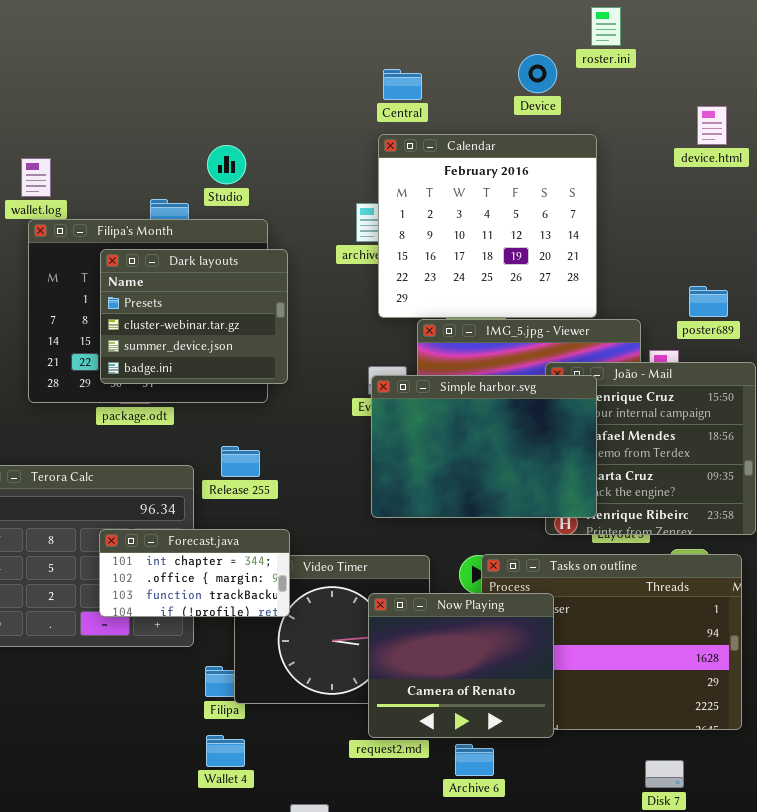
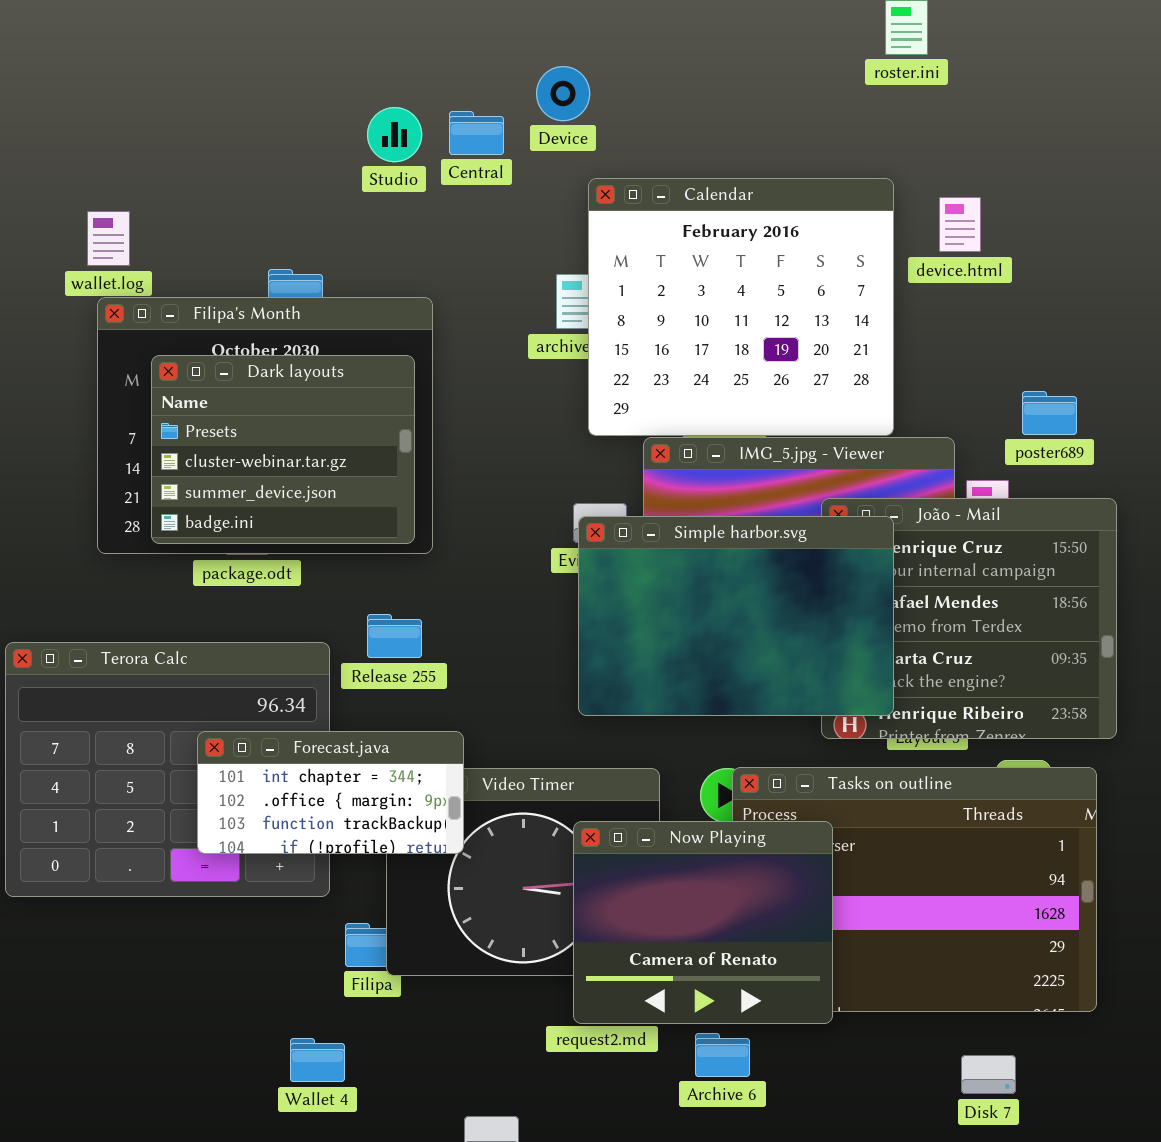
Device: [518,54,557,93] -> [536,66,590,121], moved
Central: [383,69,422,100] -> [449,111,504,155], moved
device.html: [697,106,727,145] -> [939,197,981,252], moved
Studio: [207,145,246,184] -> [367,107,422,162], moved
Dark layouts: [100,249,288,384] -> [151,355,415,544], moved
Wallet 4: [206,735,245,767] -> [290,1038,345,1082], moved

